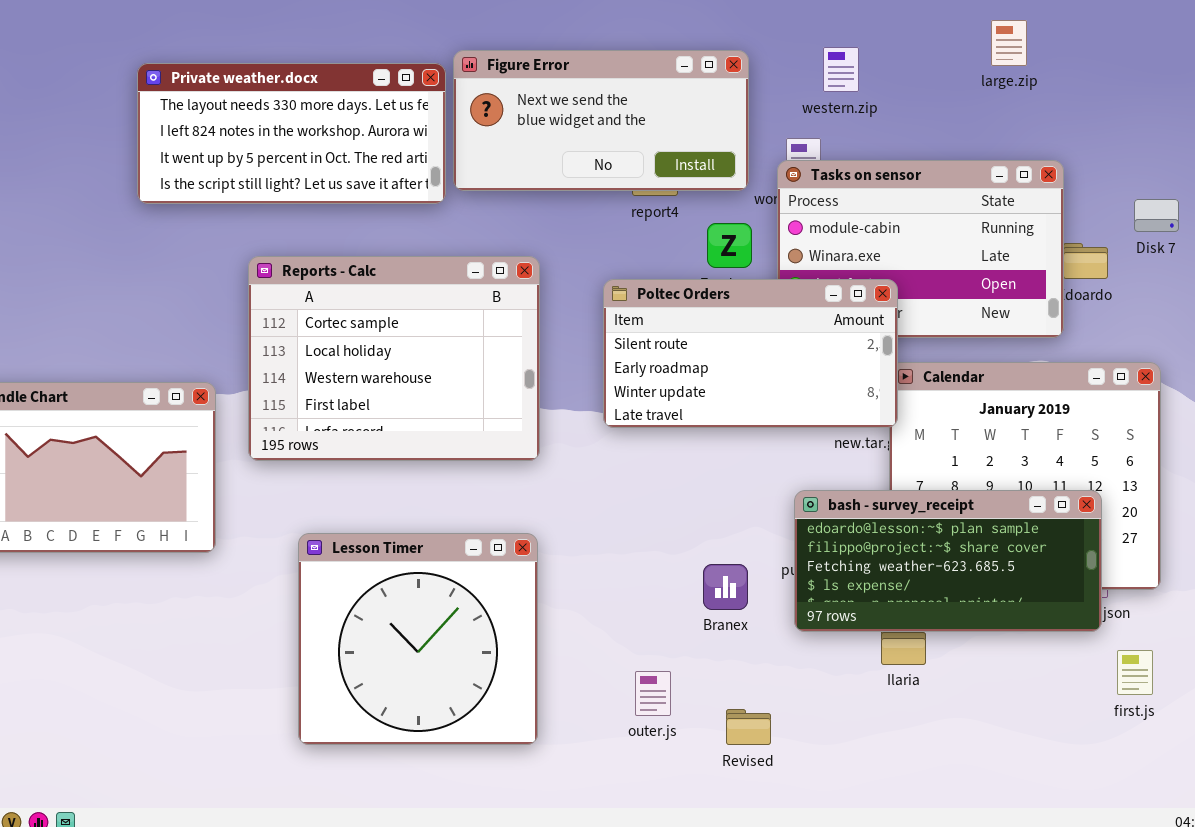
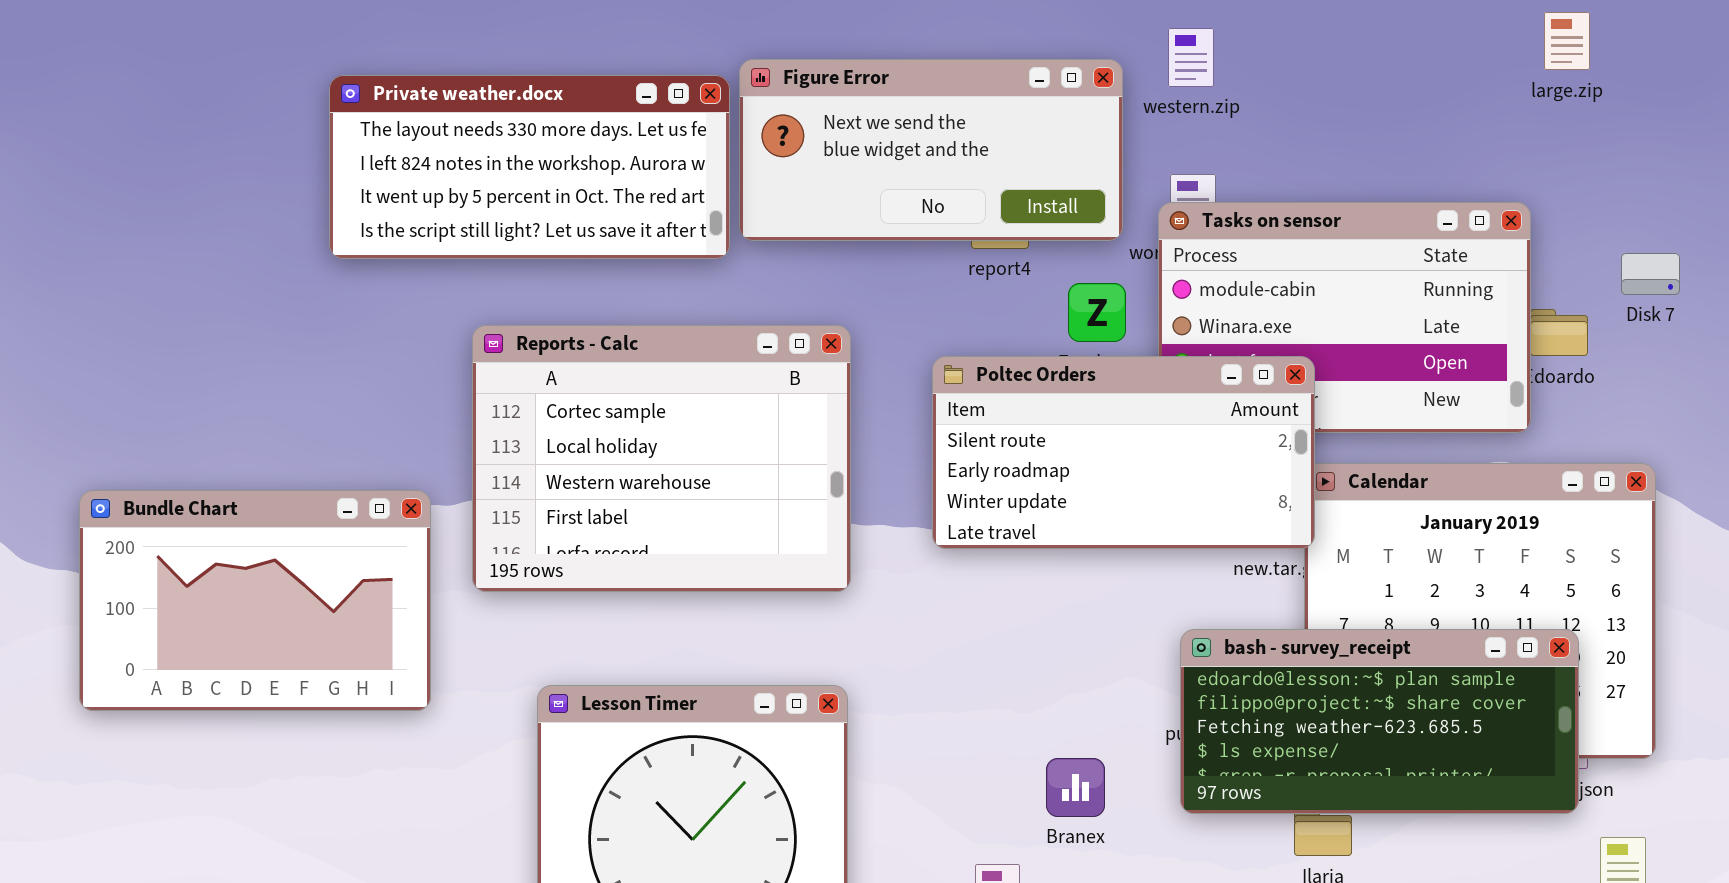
large.zip: [991,20,1027,66] -> [1544,12,1590,70], moved
western.zip: [823,47,859,92] -> [1168,28,1214,87], moved
Branex: [703,564,748,610] -> [1046,758,1105,817], moved

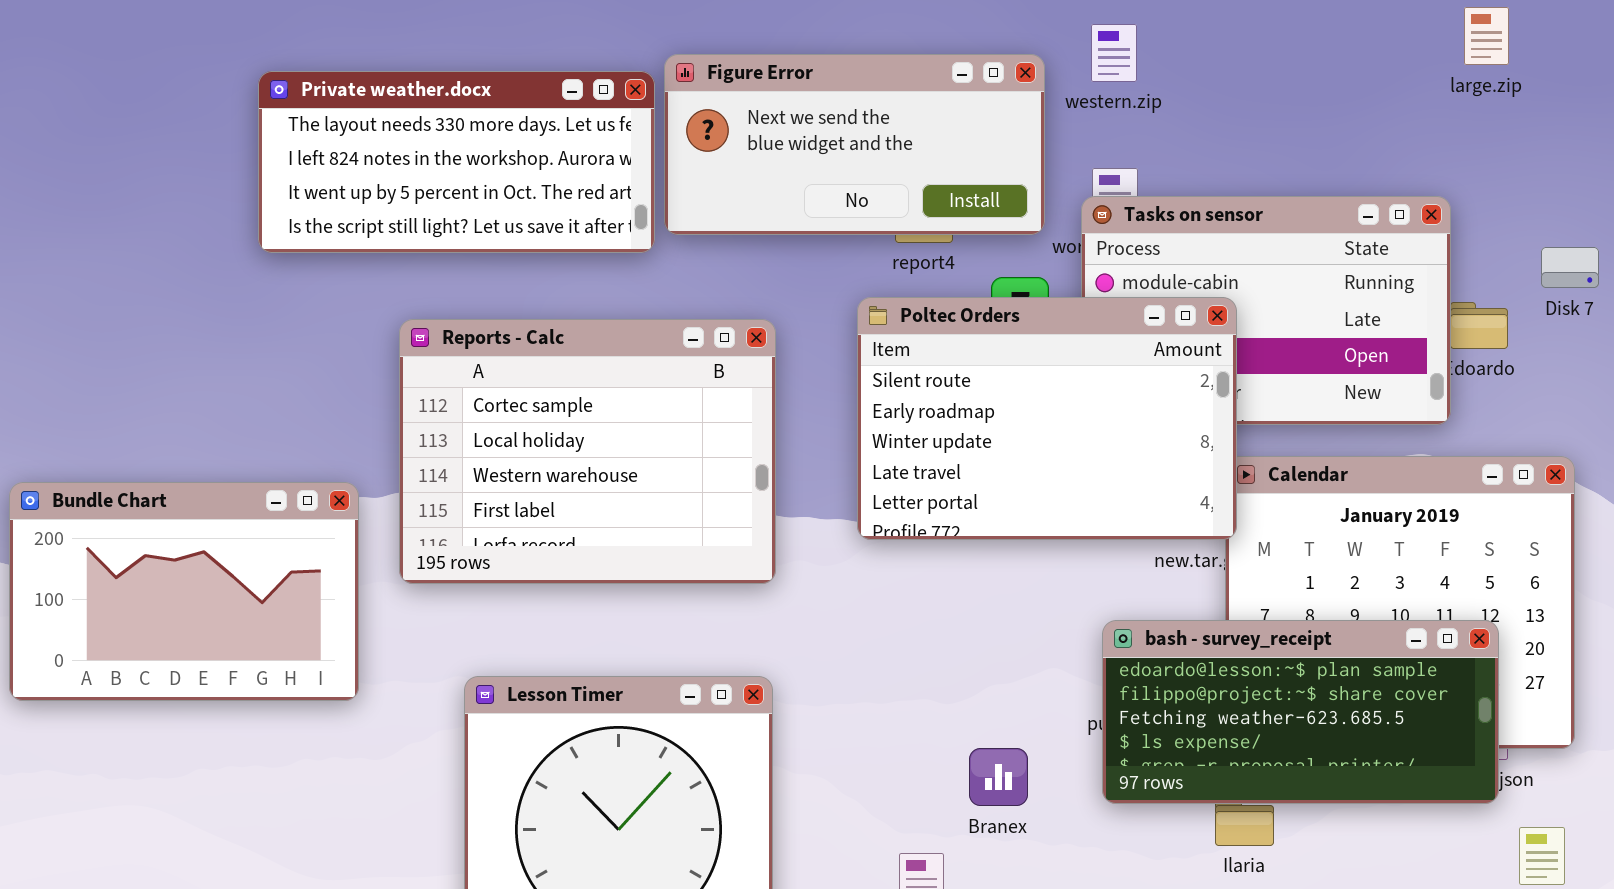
Poltec Orders: [932,356,1315,549] -> [857,297,1237,540], resized

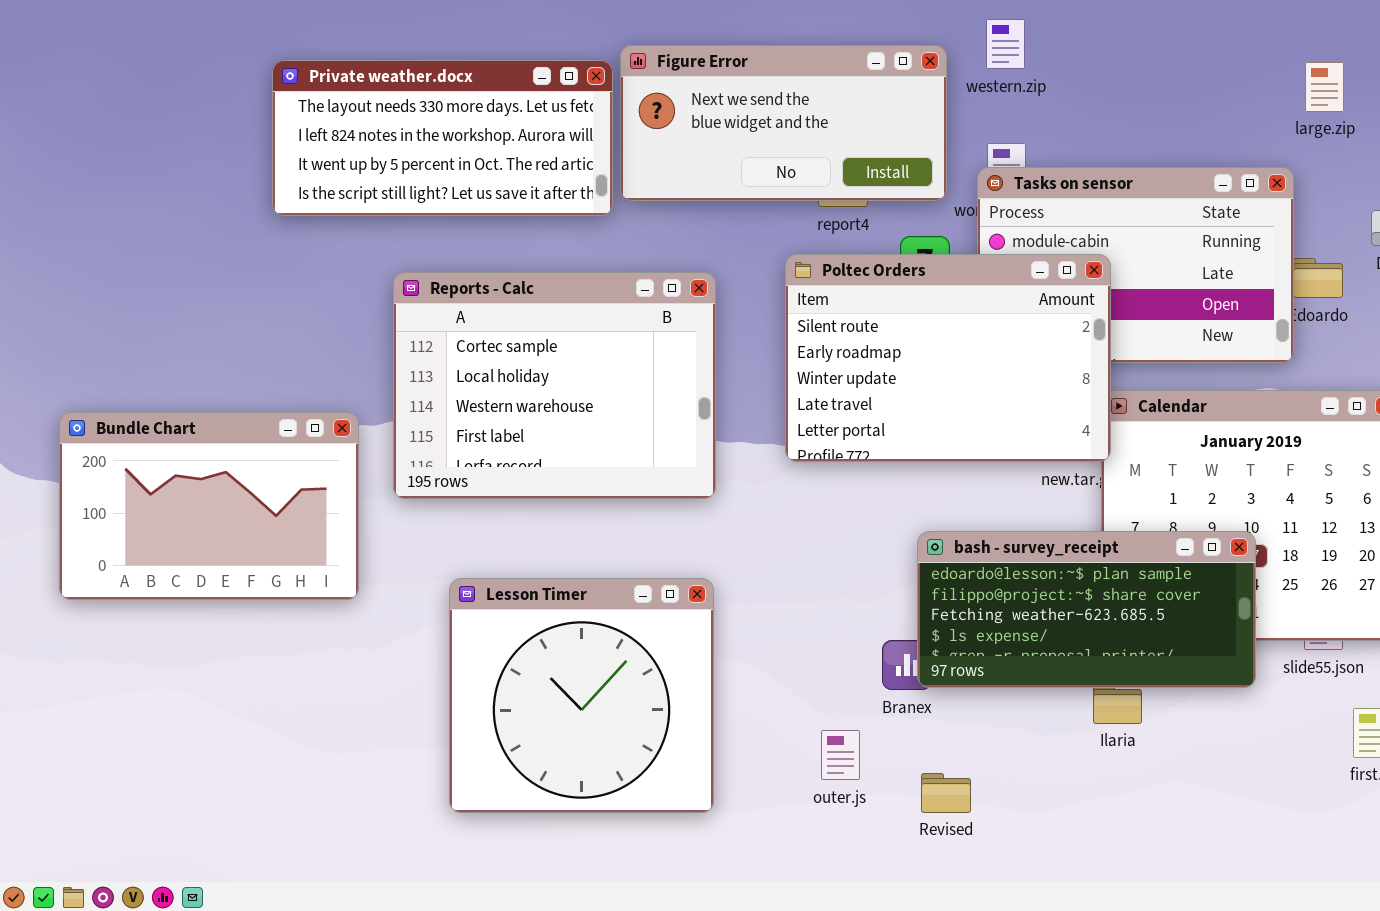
large.zip: [1464,7,1509,65] -> [1305,62,1344,112], moved
bash - survey_receipt: [1102,620,1499,804] -> [917,531,1256,688], moved

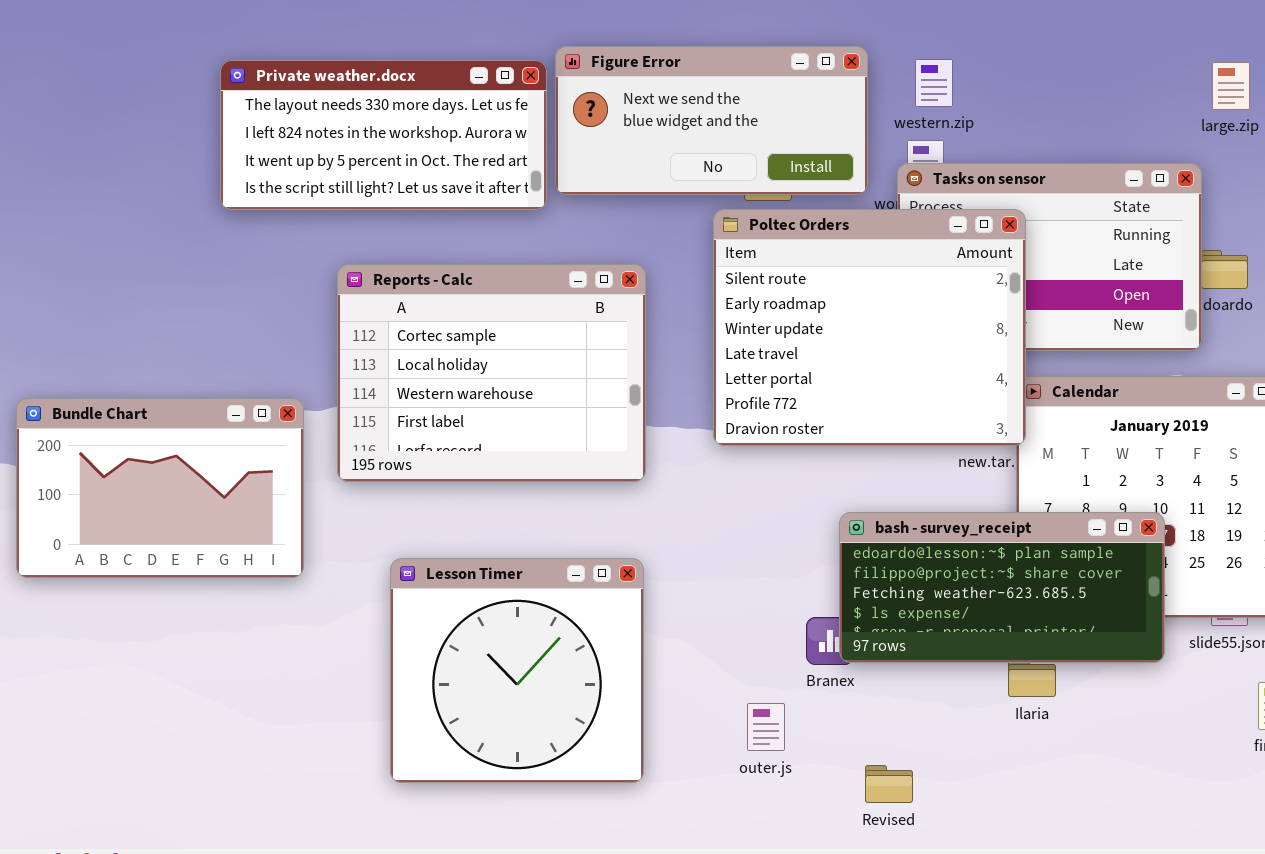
western.zip: [986,19,1025,69] -> [915,59,953,107], moved
Poltec Orders: [785,254,1111,462] -> [713,209,1026,446], resized
Revised: [921,773,971,813] -> [865,765,913,803], moved

